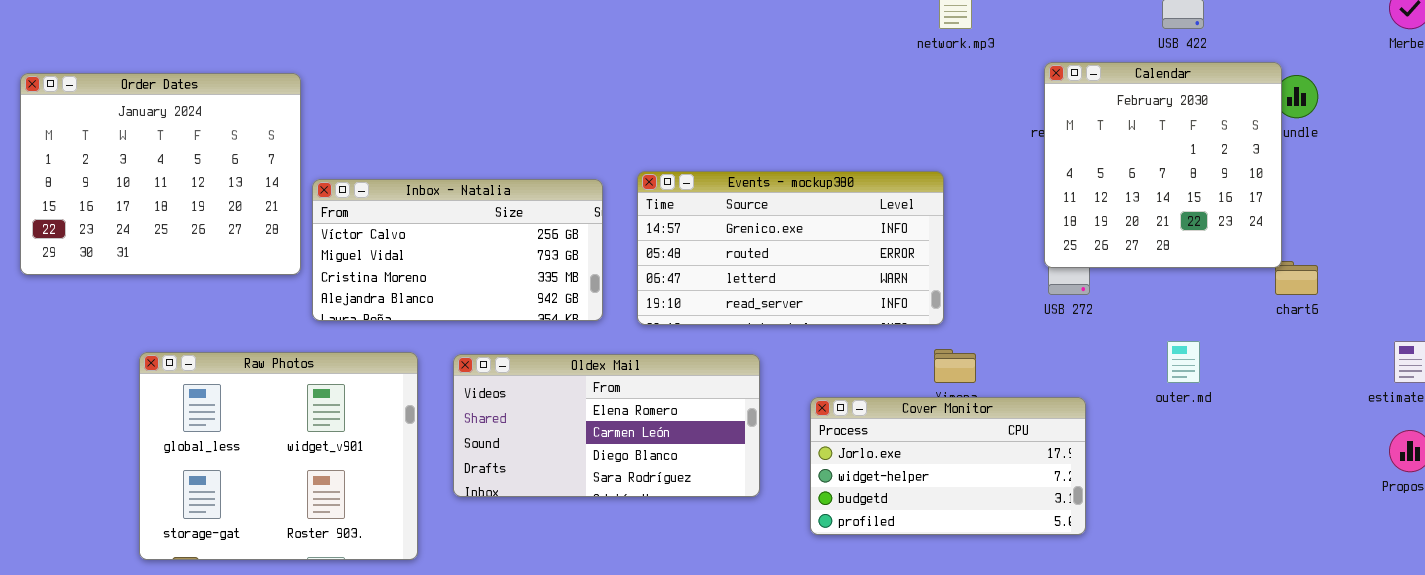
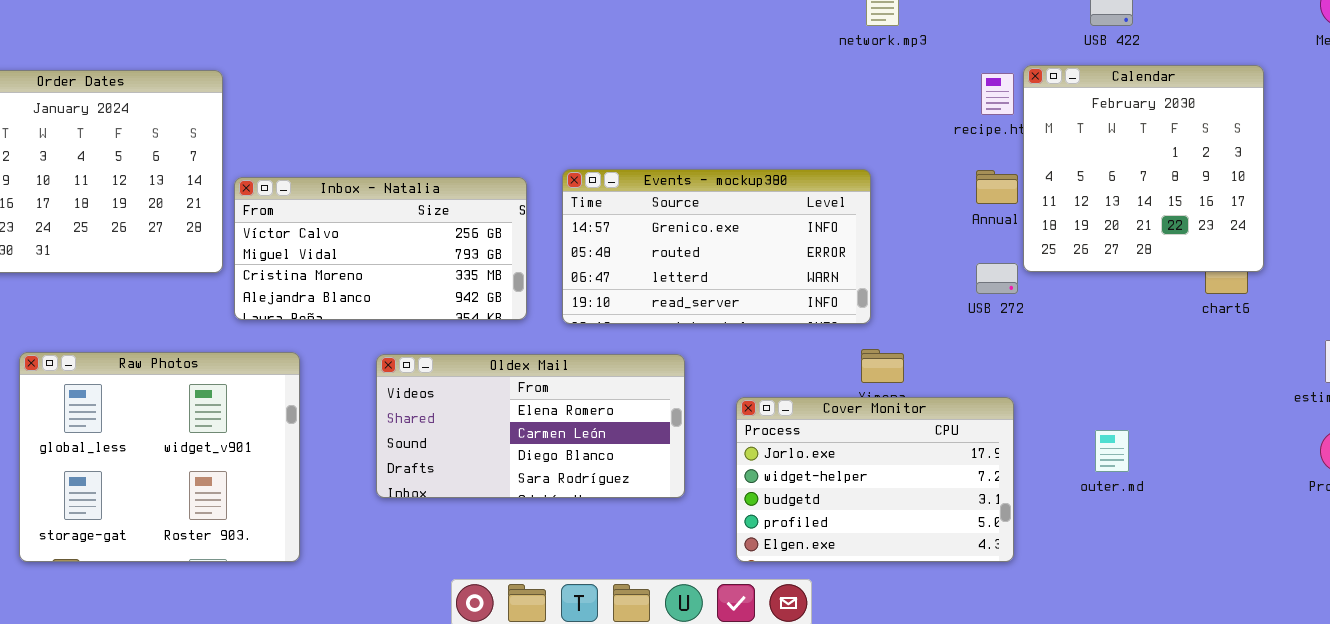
Calendar: [1044,62,1282,268] -> [1023,65,1264,272], moved
outer.md: [1167,341,1200,383] -> [1095,430,1129,472], moved
Raw Photos: [139,352,418,560] -> [19,352,300,562], moved
Cover Monitor: [810,397,1086,535] -> [736,397,1014,562], resized

